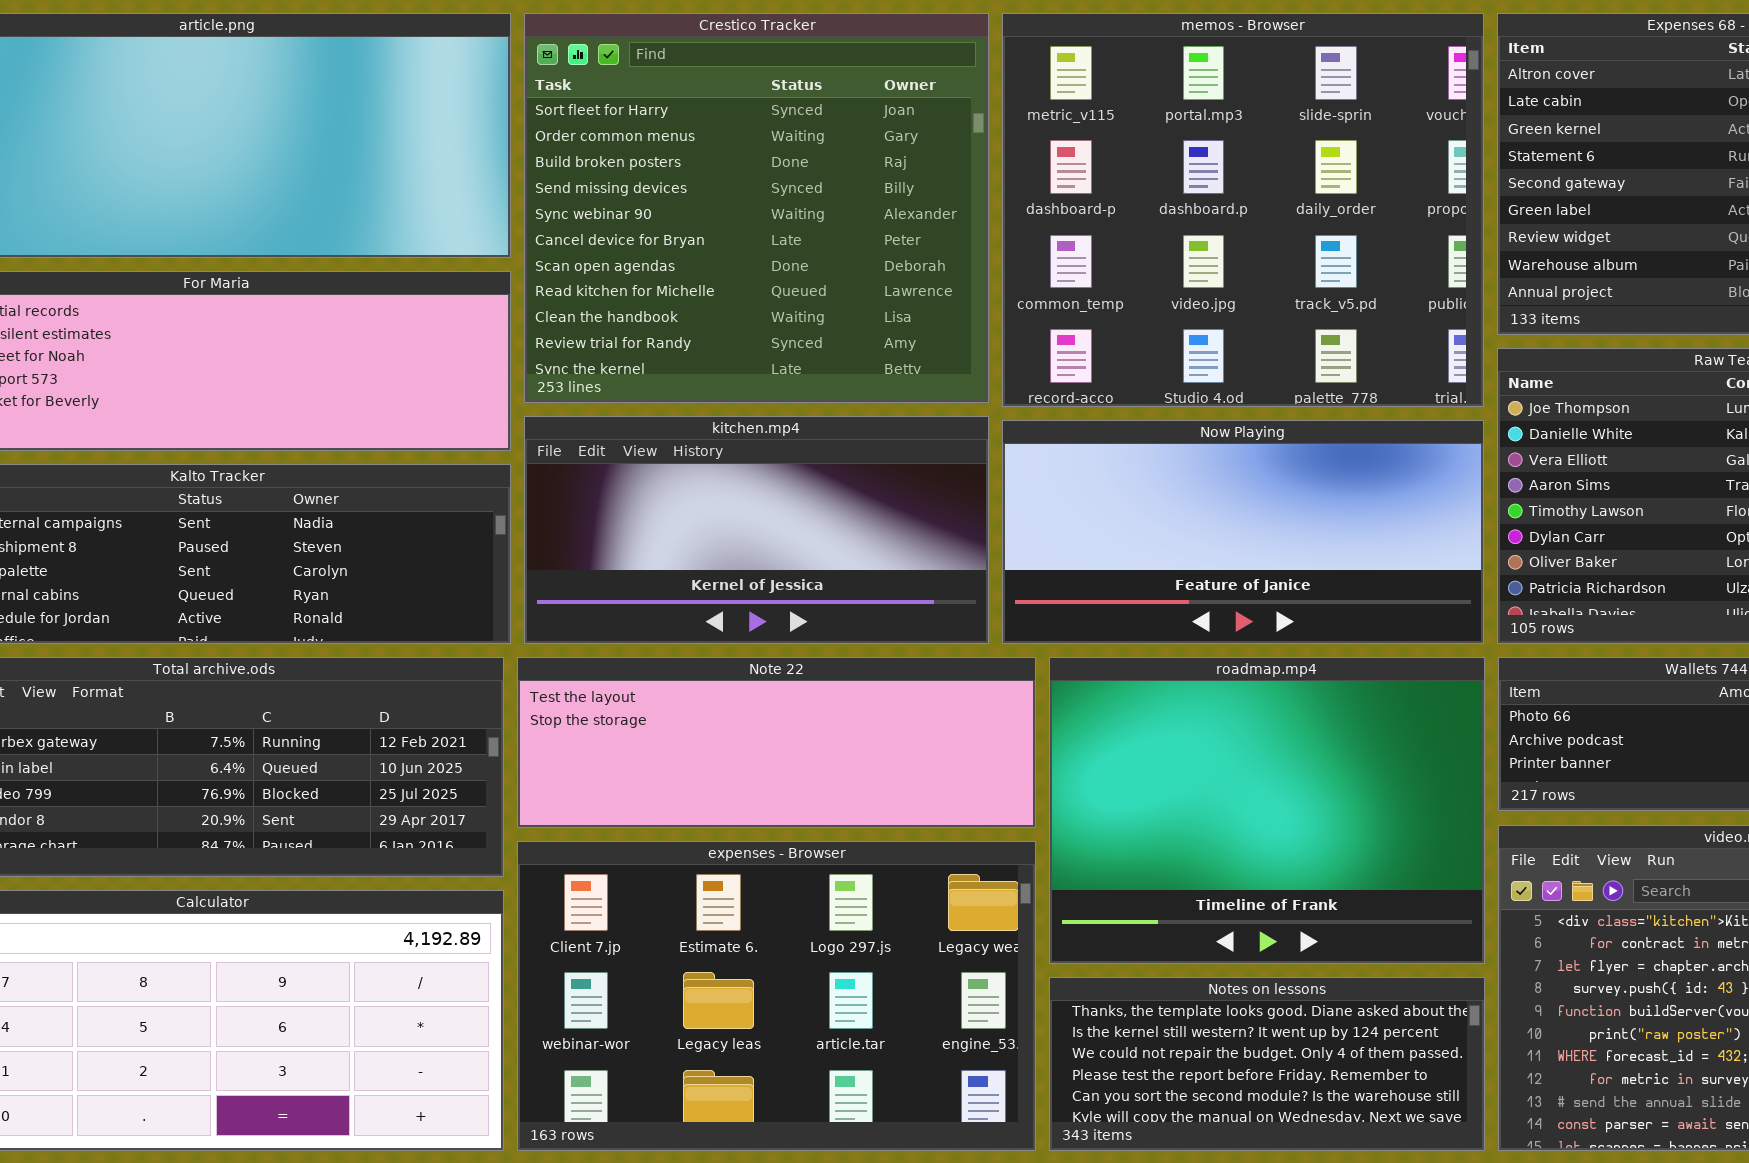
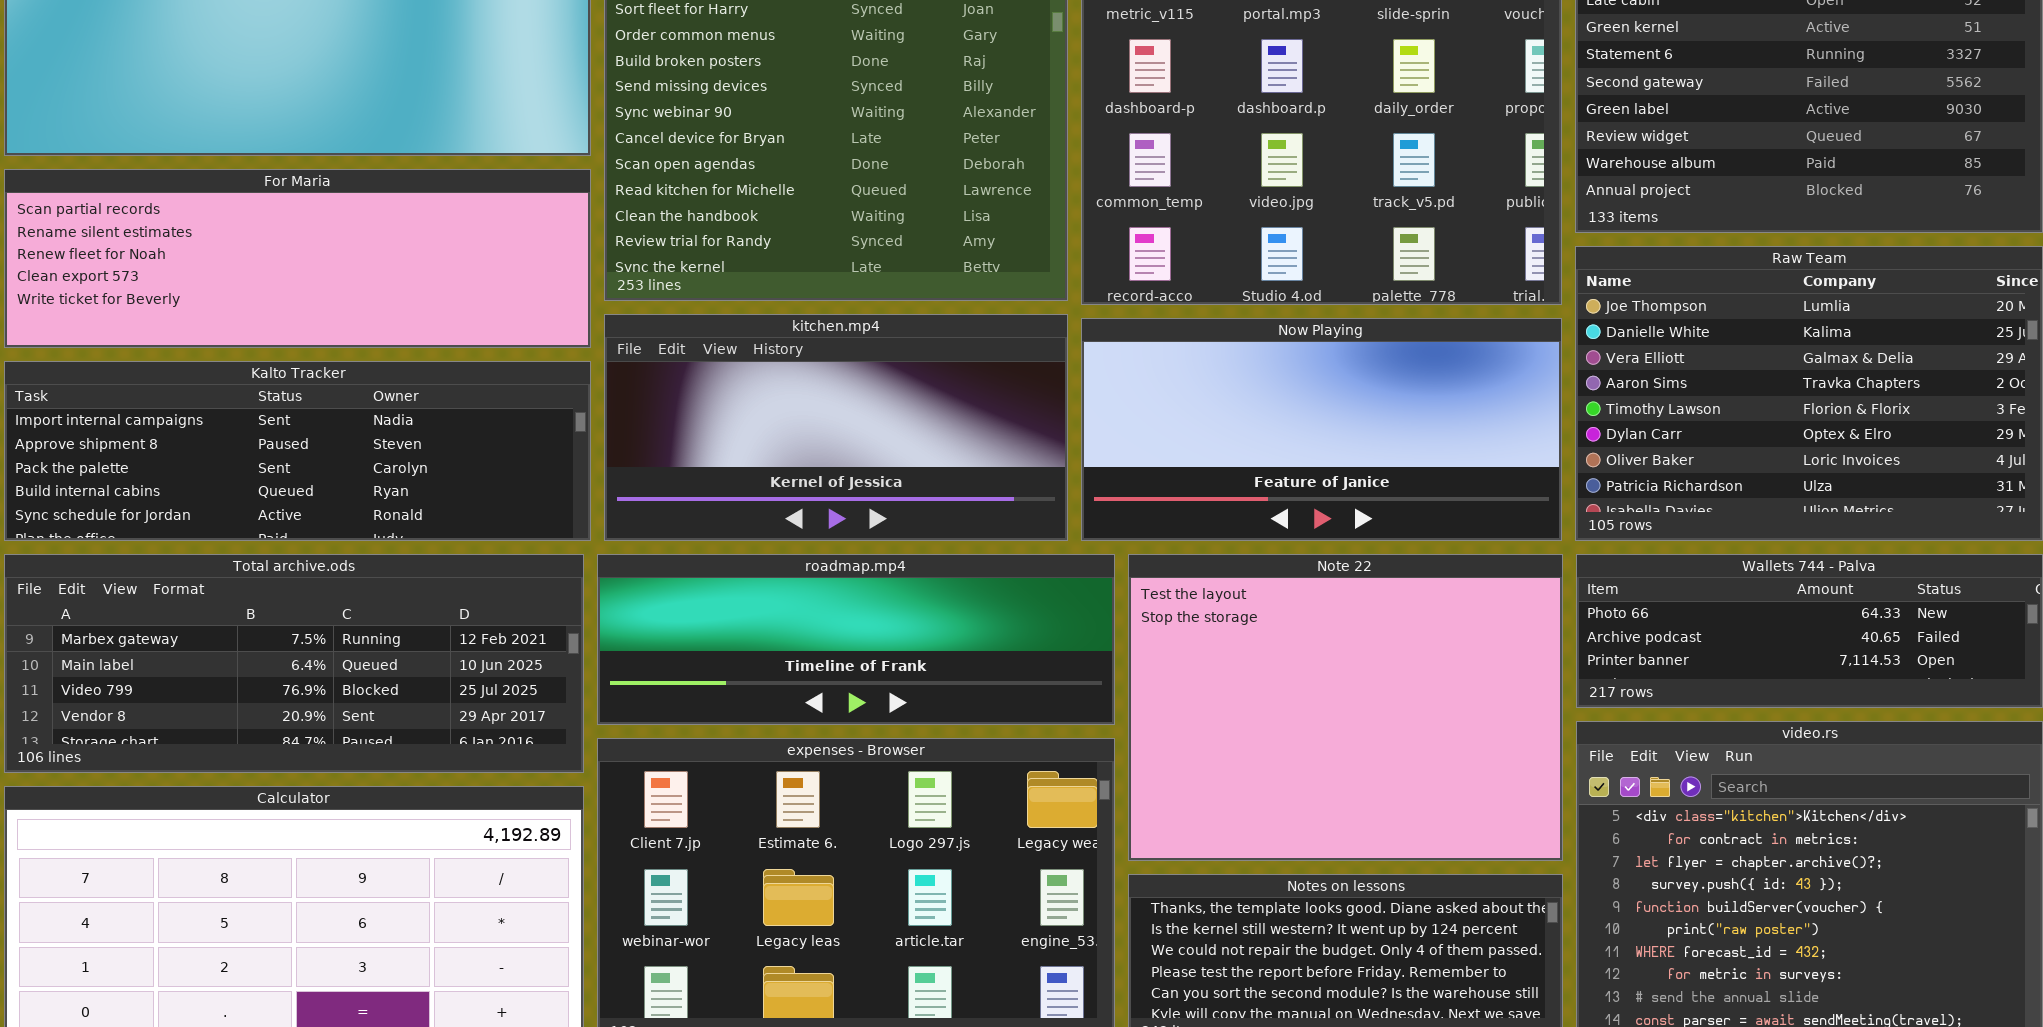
Note 22: [517,657,1036,828] -> [1128,554,1563,861], moved, resized
roadmap.mp4: [1049,657,1485,964] -> [597,554,1115,725], moved, resized

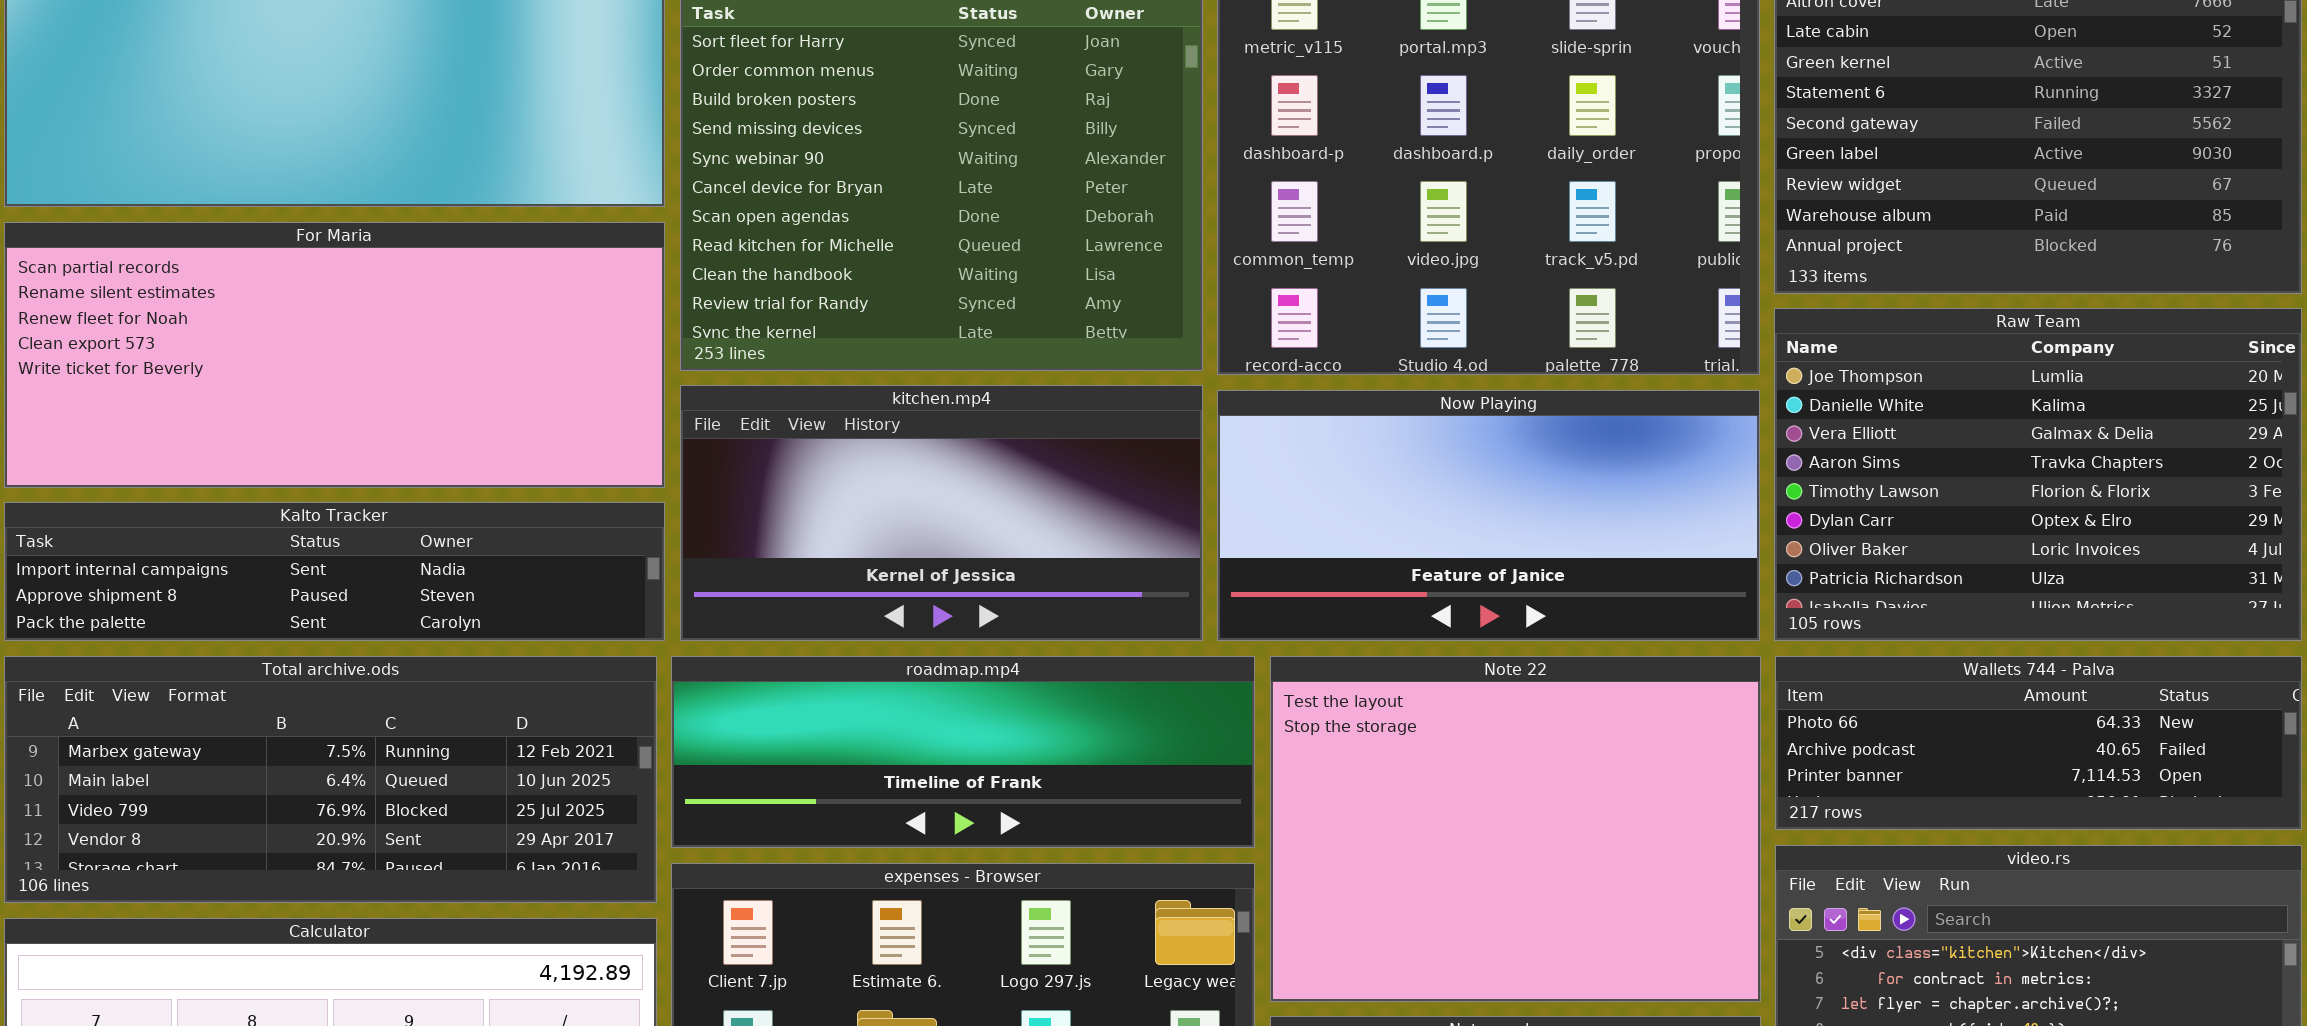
For Maria: [4,169,591,348] -> [4,222,665,488], resized
Kalto Tracker: [4,361,591,541] -> [4,502,665,641], resized

